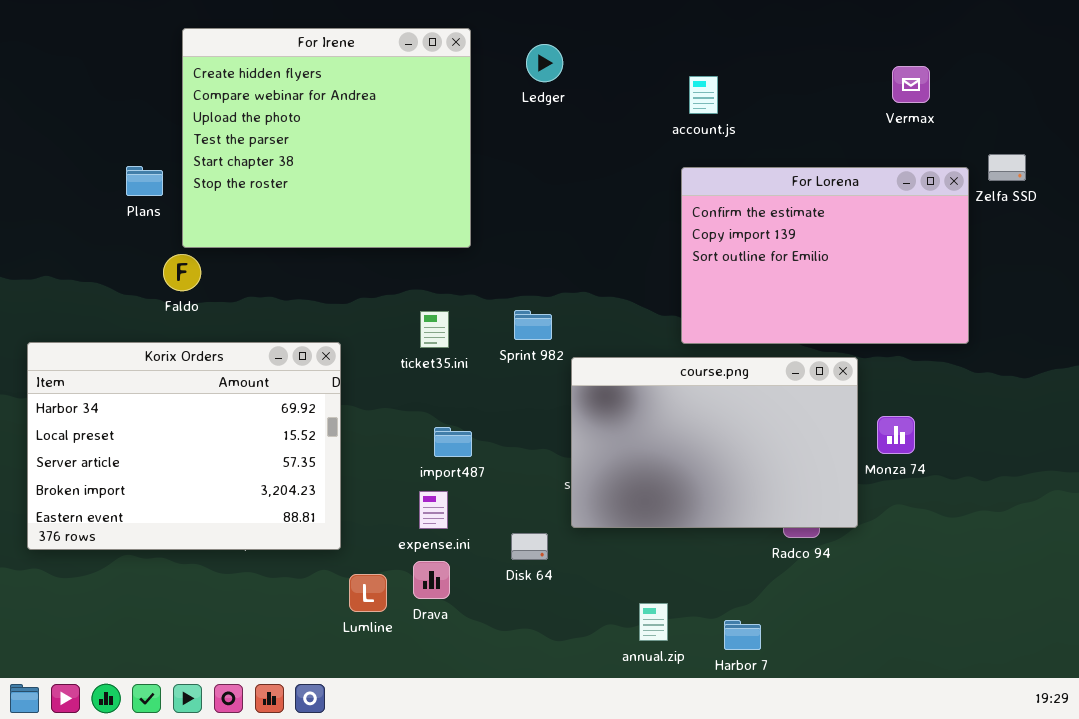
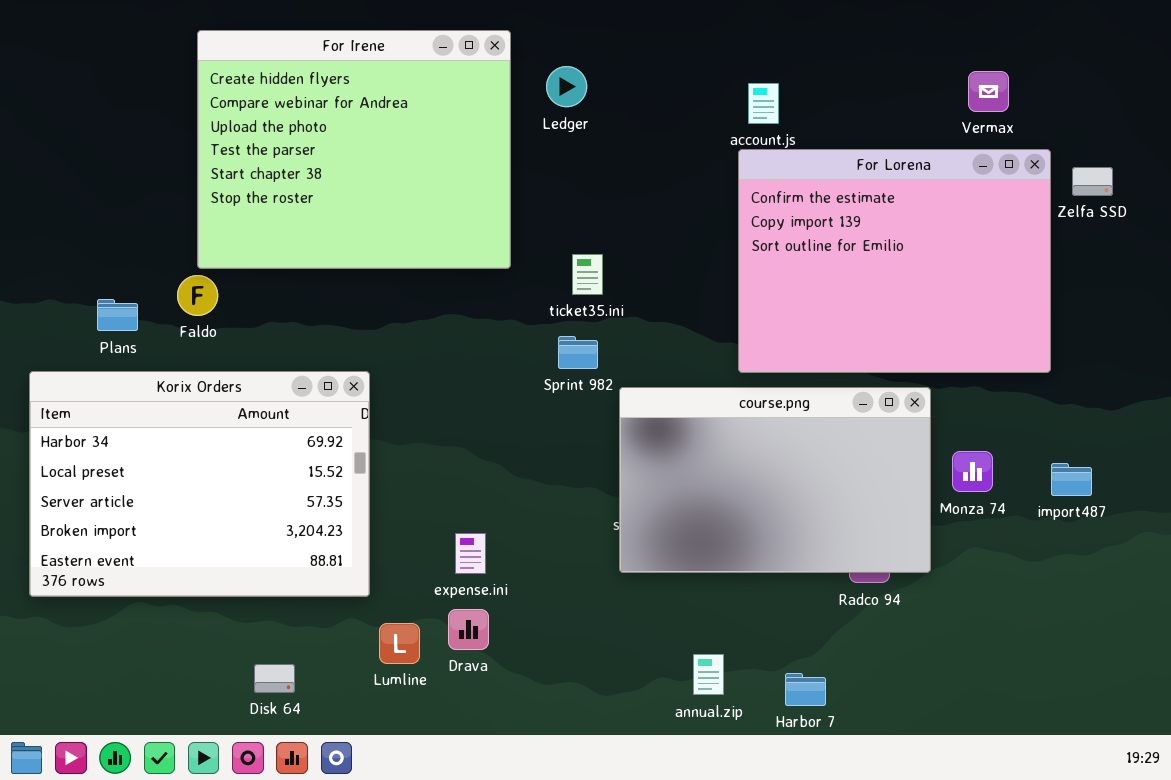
Ledger: [526,44,563,82] -> [546,66,587,107], moved
Plans: [126,166,163,196] -> [97,299,138,331], moved
For Lorena: [681,167,969,344] -> [738,149,1051,373], resized
ticket35.ini: [420,311,449,348] -> [572,254,603,295], moved
import487: [434,427,472,457] -> [1051,463,1092,496], moved
Disk 64: [511,533,548,560] -> [254,664,295,693], moved

